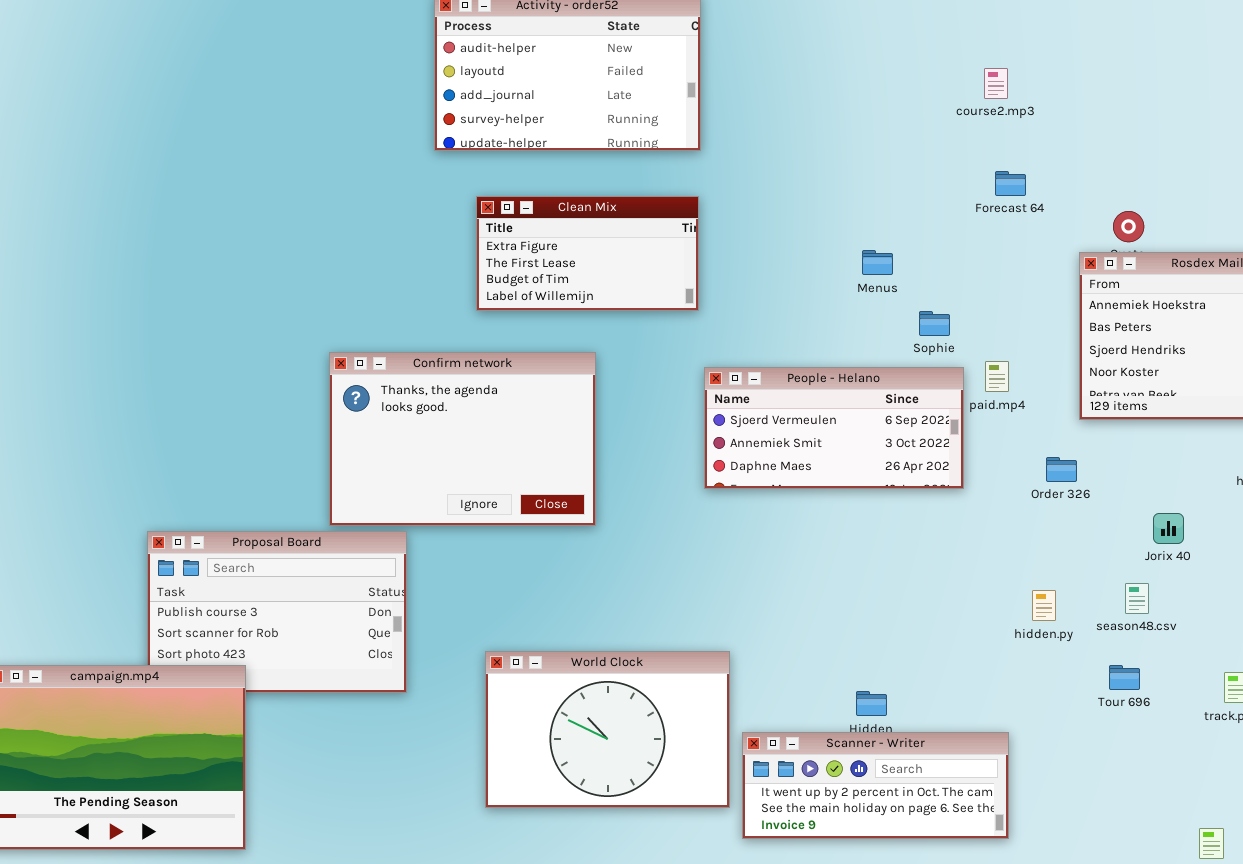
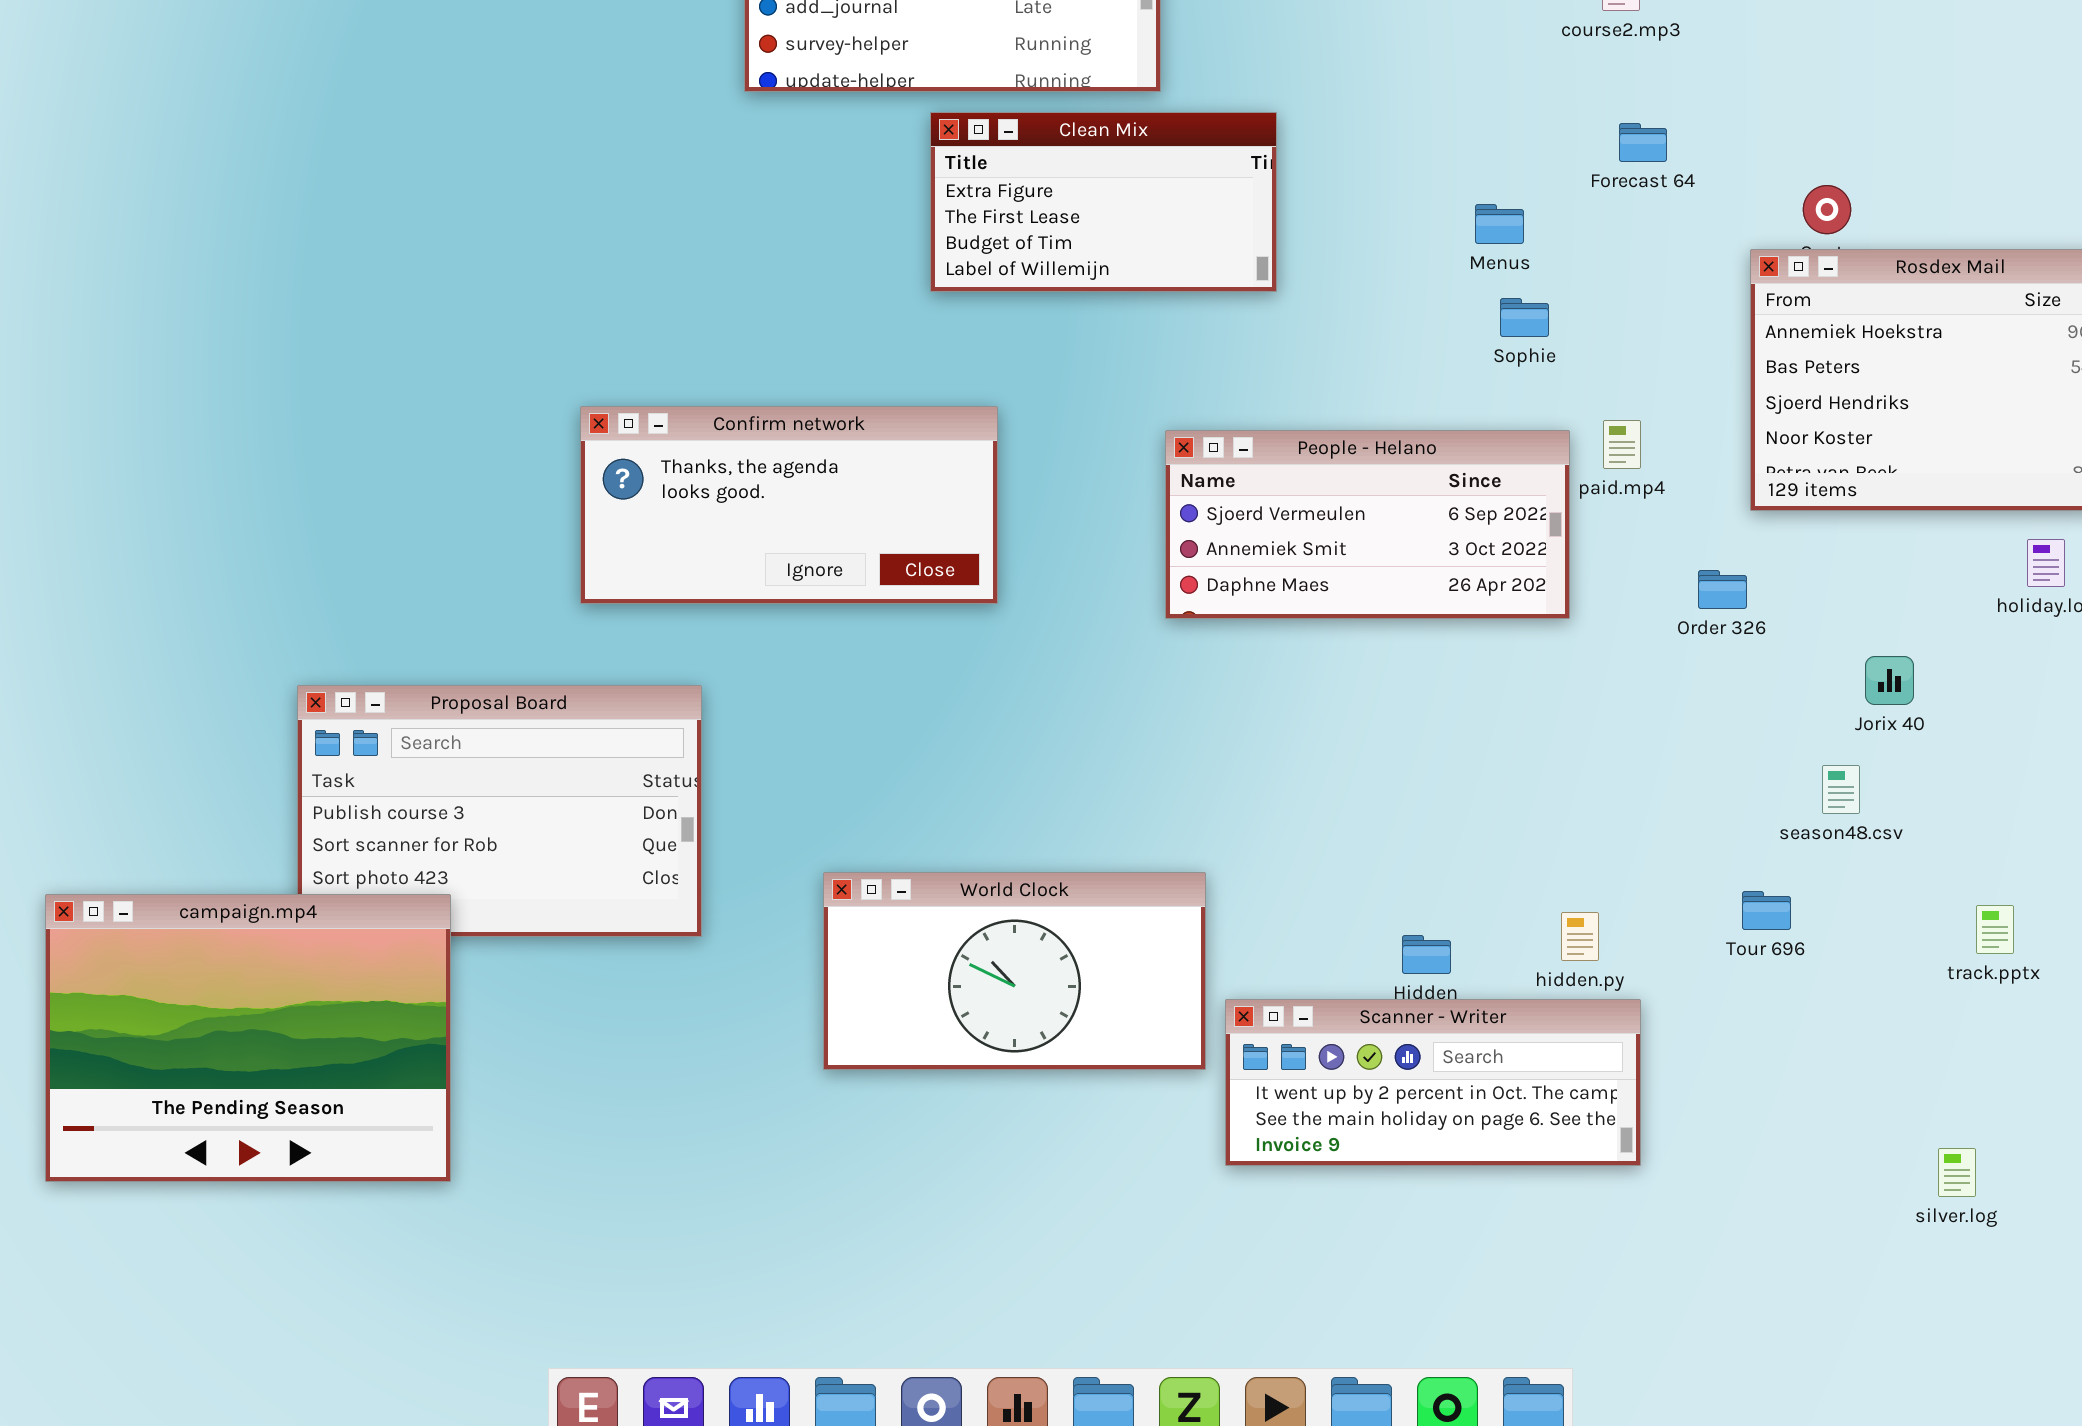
Clean Mix: [476,196,699,311] -> [930,112,1277,292], moved
Menus: [862,250,893,275] -> [1475,204,1524,244], moved
Sophie: [919,311,950,336] -> [1500,298,1549,337], moved
Confirm network: [329,352,596,526] -> [580,406,998,604], resized
hidden.py: [1032,590,1056,621] -> [1561,912,1599,961], moved
World Clock: [485,651,730,808] -> [823,872,1206,1070], resized
Tour 696: [1109,665,1140,690] -> [1742,891,1791,930], moved

